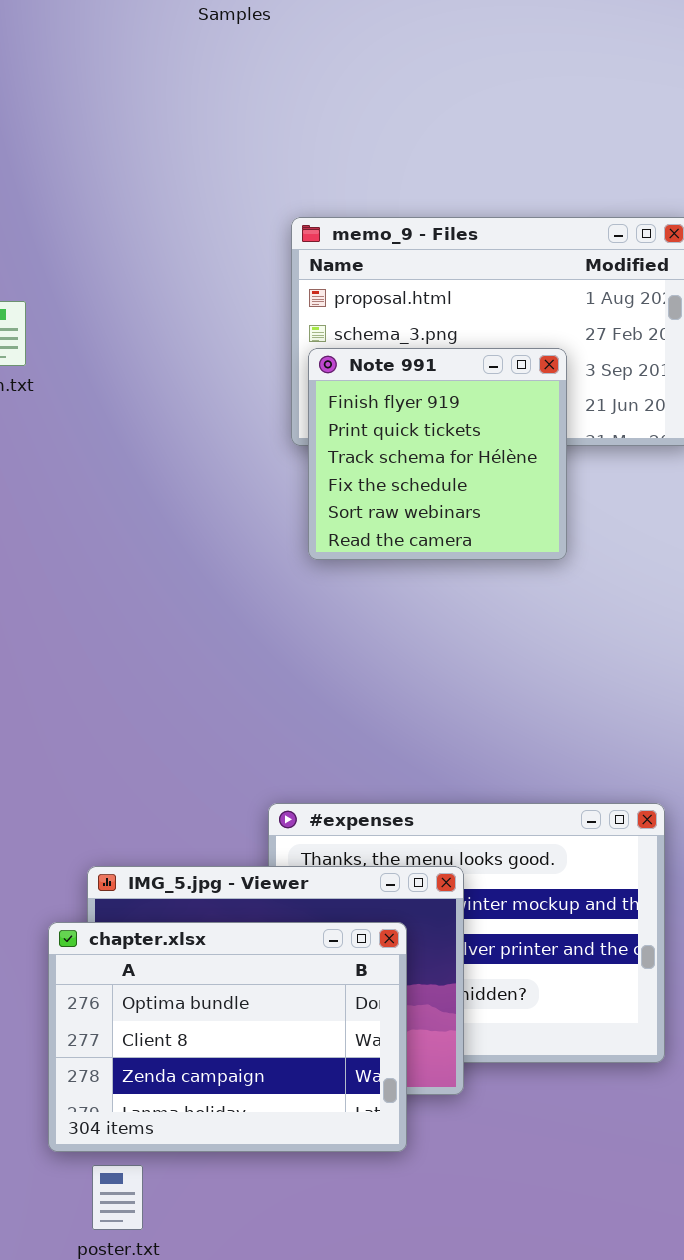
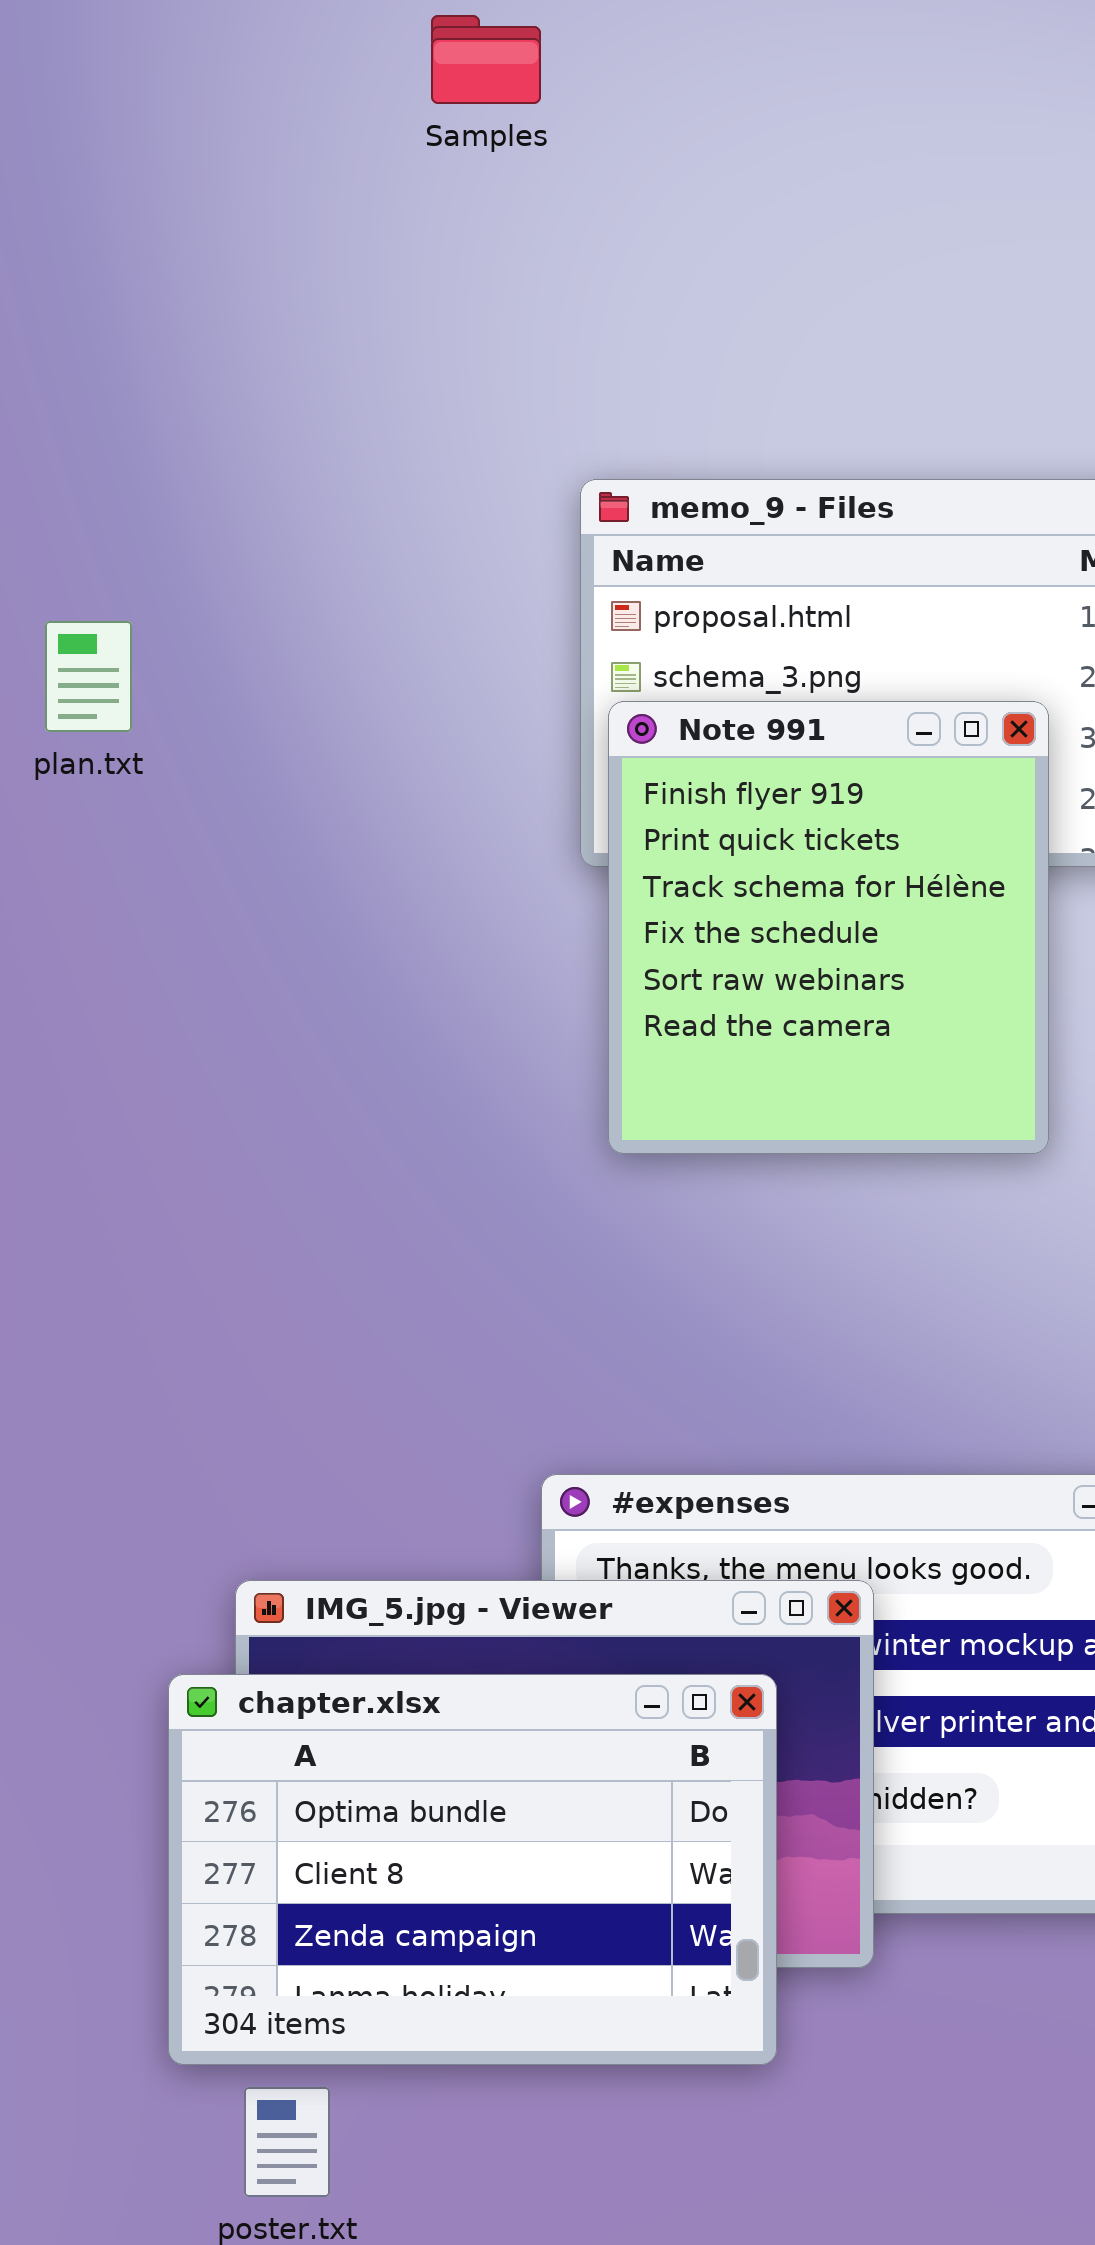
Note 991: [308,348,567,560] -> [608,701,1049,1154], resized

